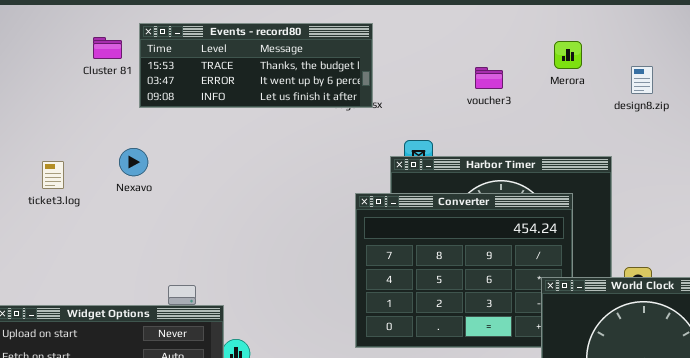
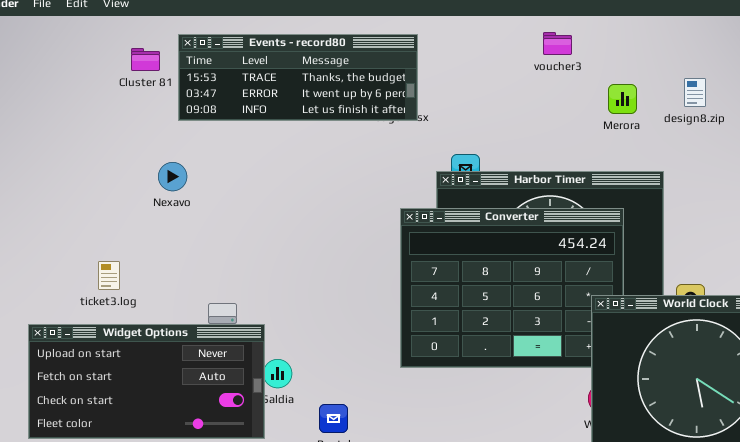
Merora: [554,41,582,69] -> [608,84,637,114], moved
voucher3: [475,67,503,89] -> [543,32,572,55], moved
ticket3.log: [42,161,64,189] -> [98,261,120,290], moved

